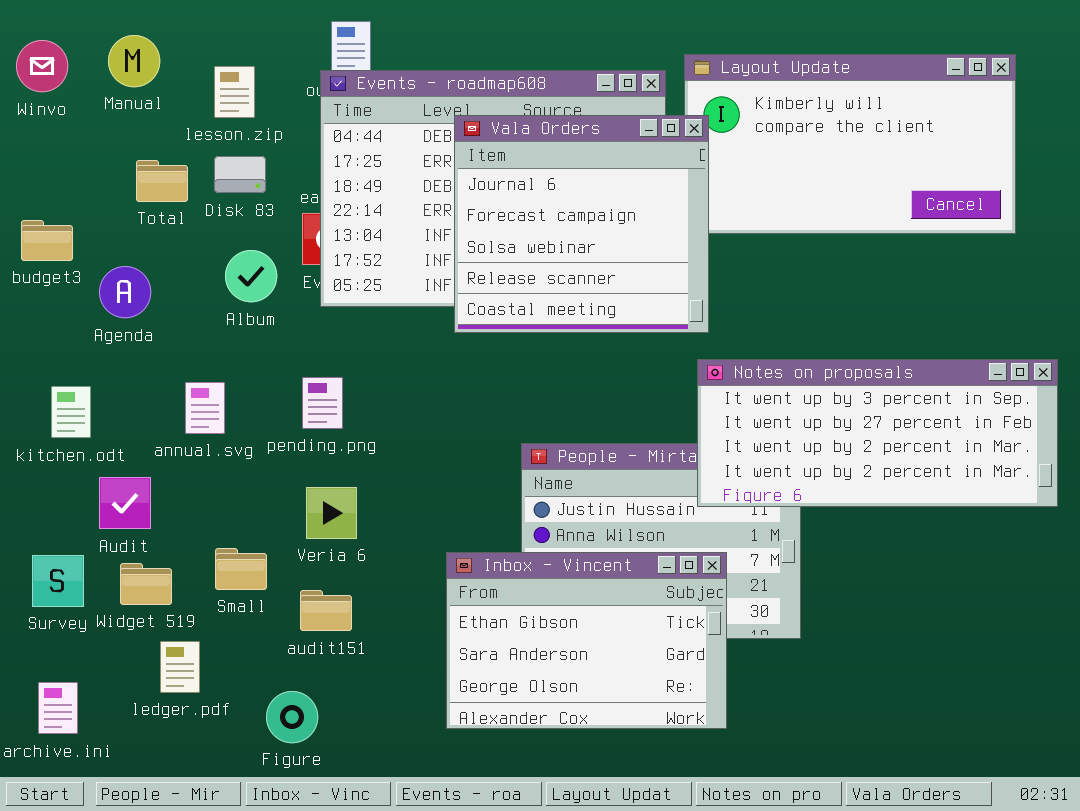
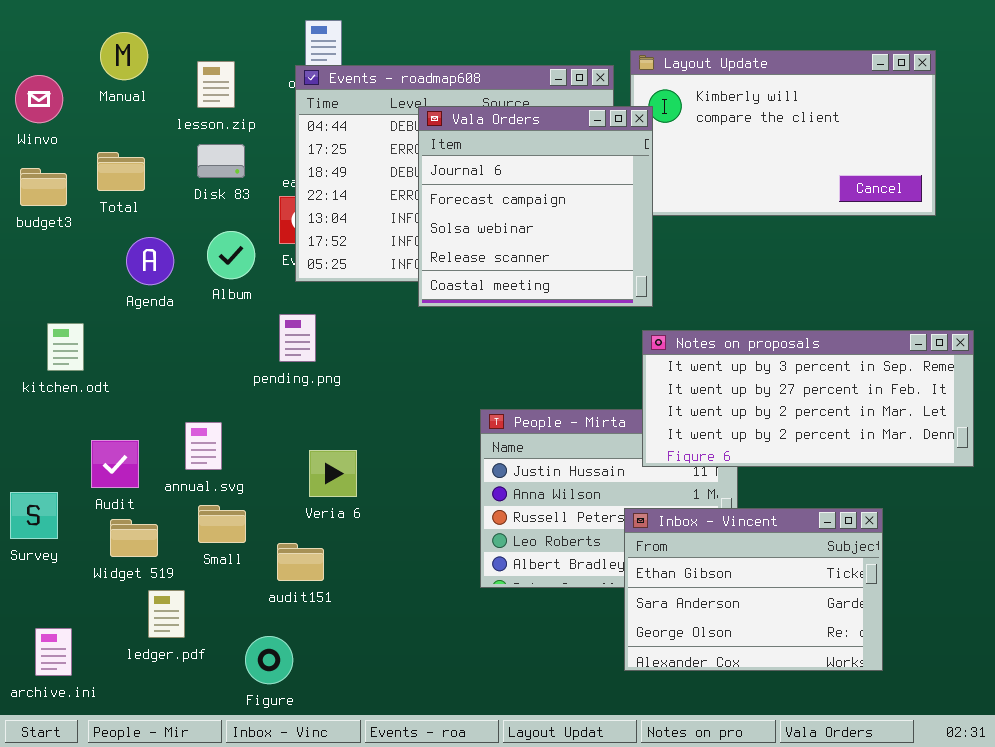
Winvo: [16,40,68,92] -> [15,75,63,123], moved
Total: [136,160,188,202] -> [97,152,145,191], moved
budget3: [21,220,73,261] -> [20,168,67,206], moved
Agenda: [99,266,151,318] -> [126,237,174,285], moved
pending.png: [302,377,343,429] -> [279,314,316,362], moved
annual.svg: [185,382,225,434] -> [185,422,222,470], moved
kitchen.odt: [51,386,91,438] -> [47,323,84,371], moved
Veria 6: [306,487,357,539] -> [309,450,357,497], moved
Inbox - Vincent: [446,552,727,729] -> [624,508,883,671], moved
Survey: [32,555,84,607] -> [10,492,58,539], moved

